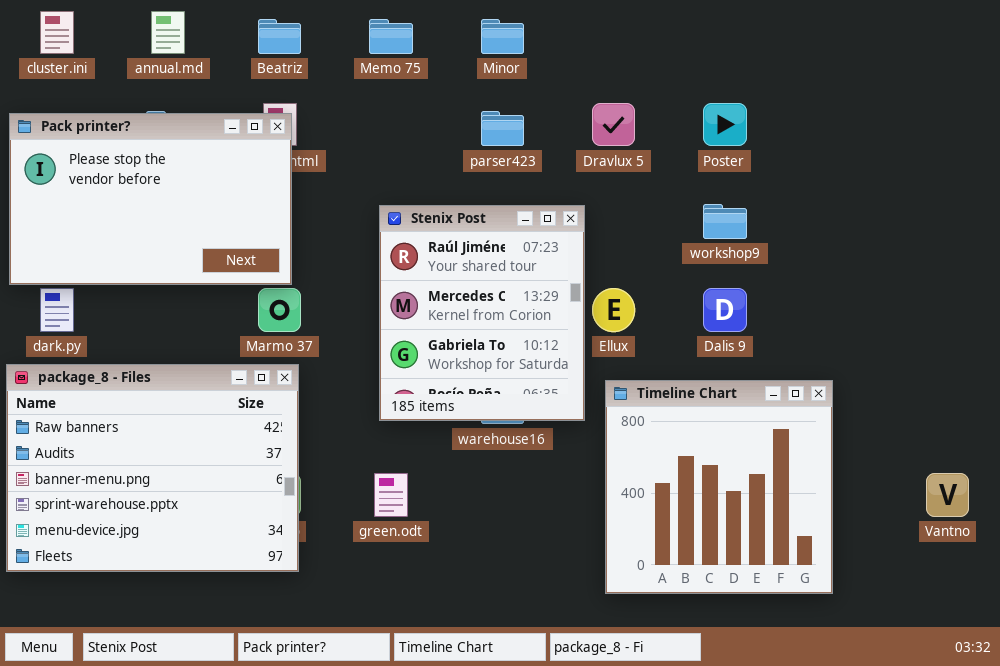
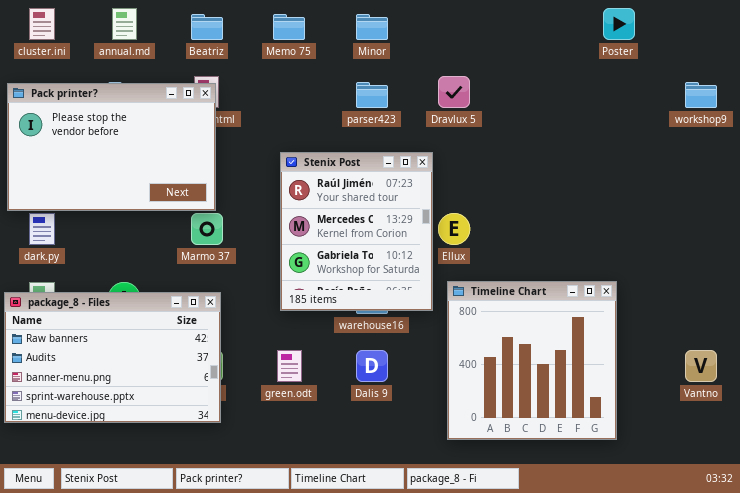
Poster: [703,103,747,146] -> [603,8,635,40], moved
workshop9: [703,204,747,239] -> [685,82,717,108], moved
Dalis 9: [703,288,747,332] -> [356,350,388,382], moved
package_8 - Files: [6,364,299,572] -> [4,292,221,423], resized

